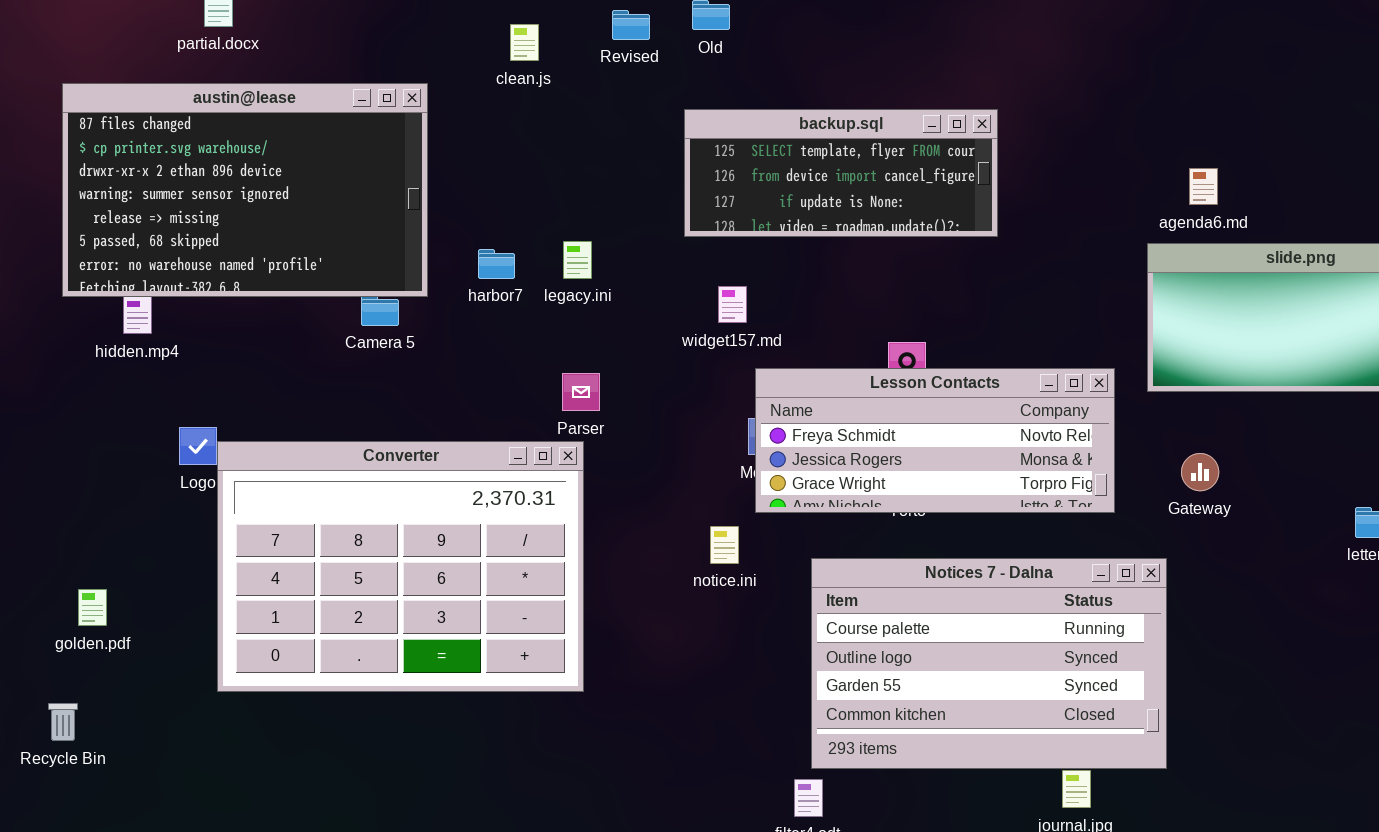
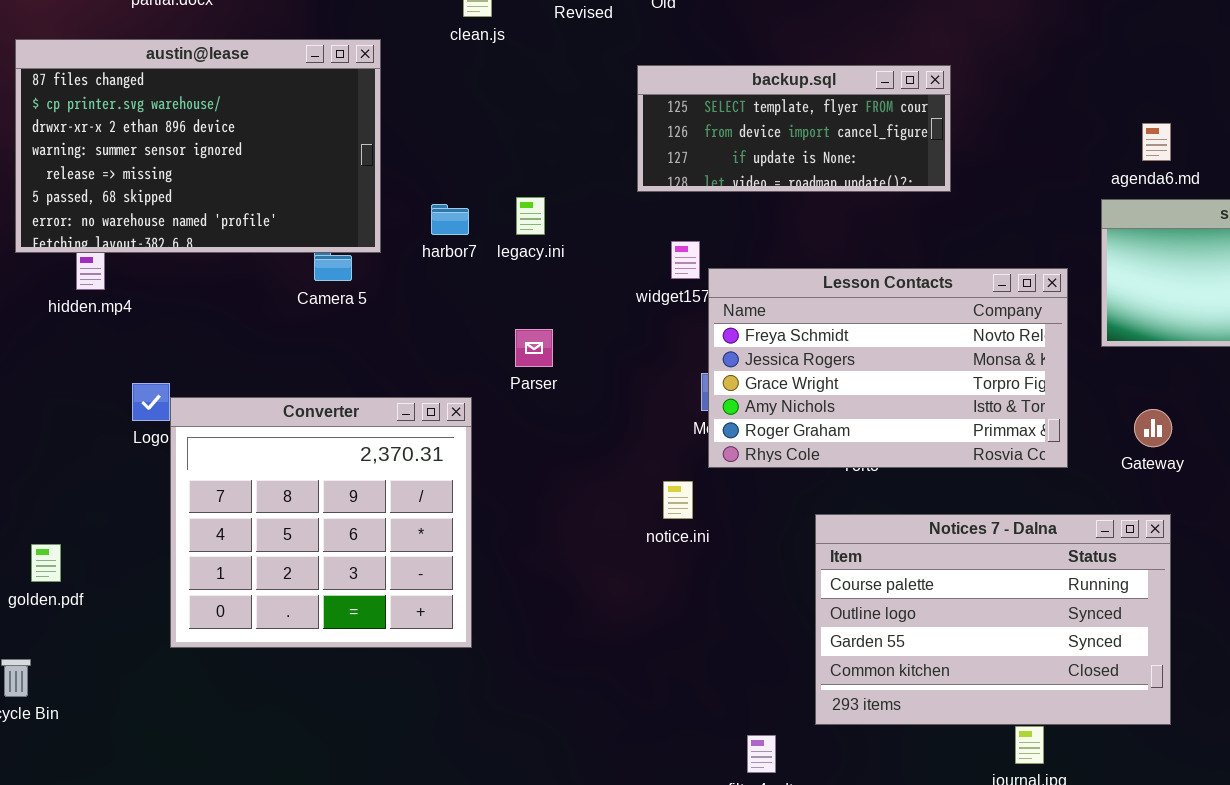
Lesson Contacts: [755,368,1115,513] -> [708,268,1068,468], resized
Converter: [217,441,584,692] -> [170,397,472,648], resized
Notices 7 - Dalna: [811,558,1167,769] -> [815,514,1171,725], moved

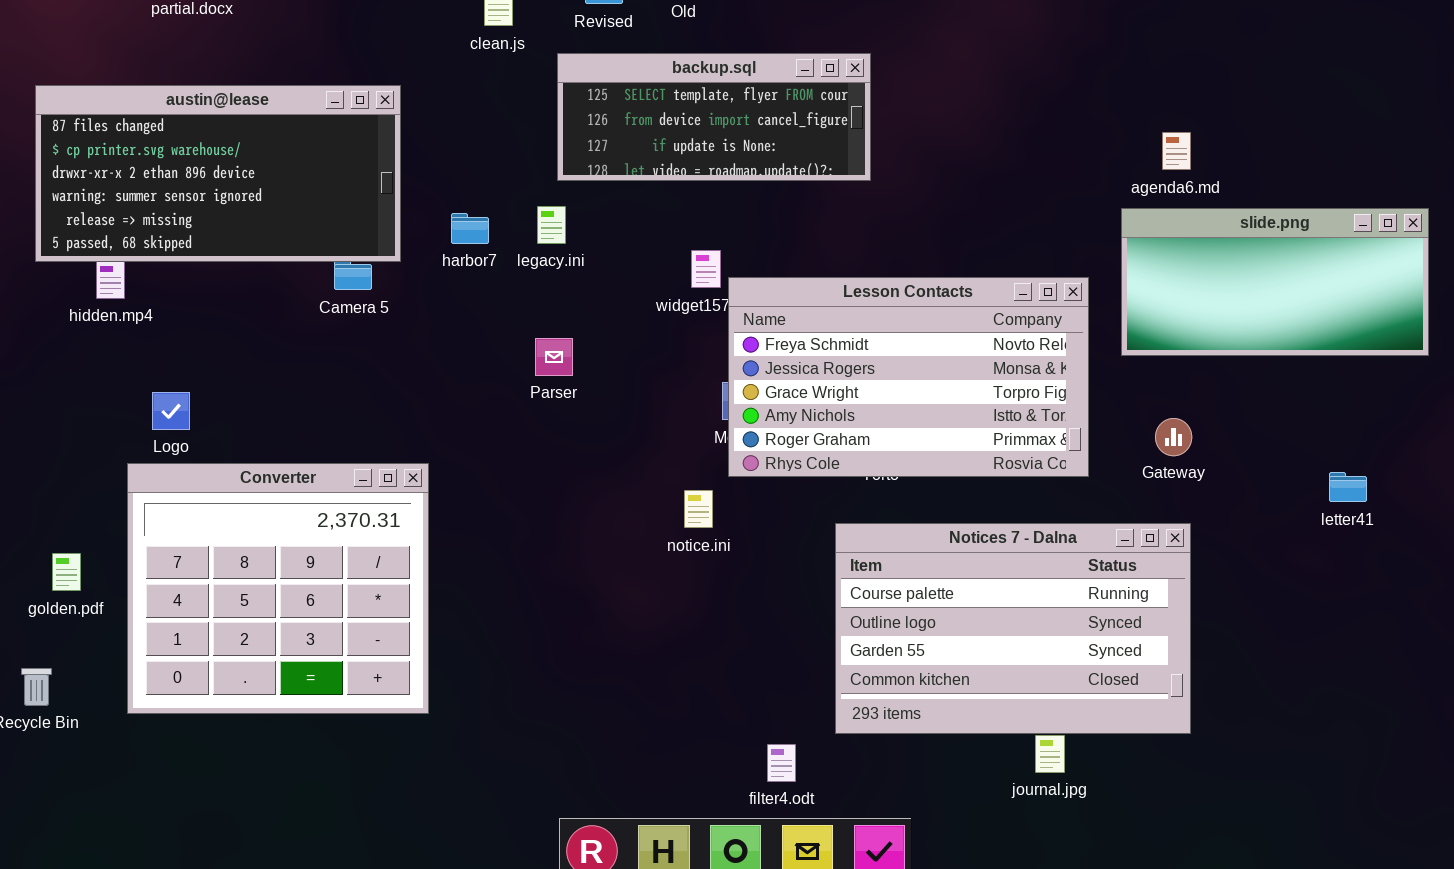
austin@lease: [15,39,381,253] -> [35,85,401,262], resized
backup.sql: [637,65,951,192] -> [557,53,871,181], moved
Converter: [170,397,472,648] -> [127,463,429,714], moved

